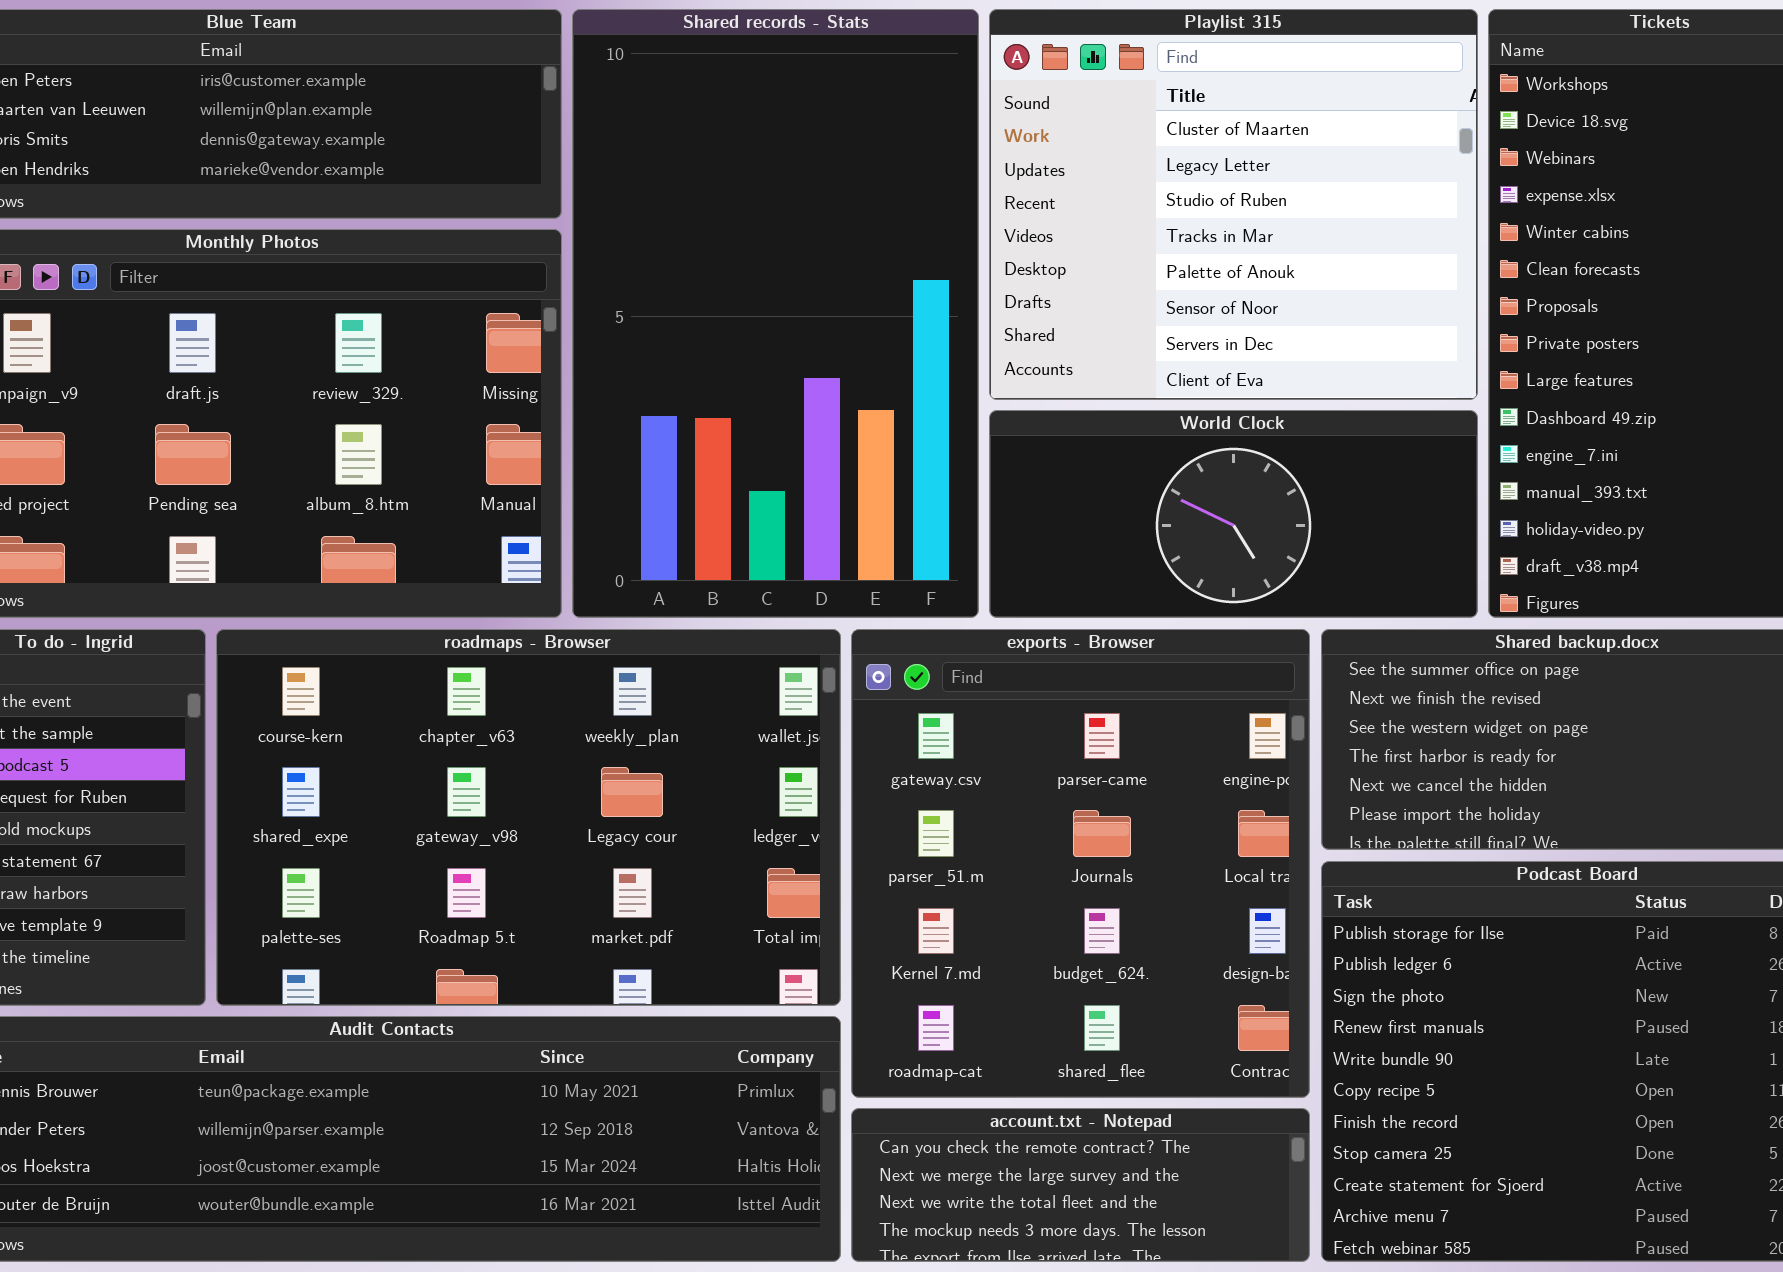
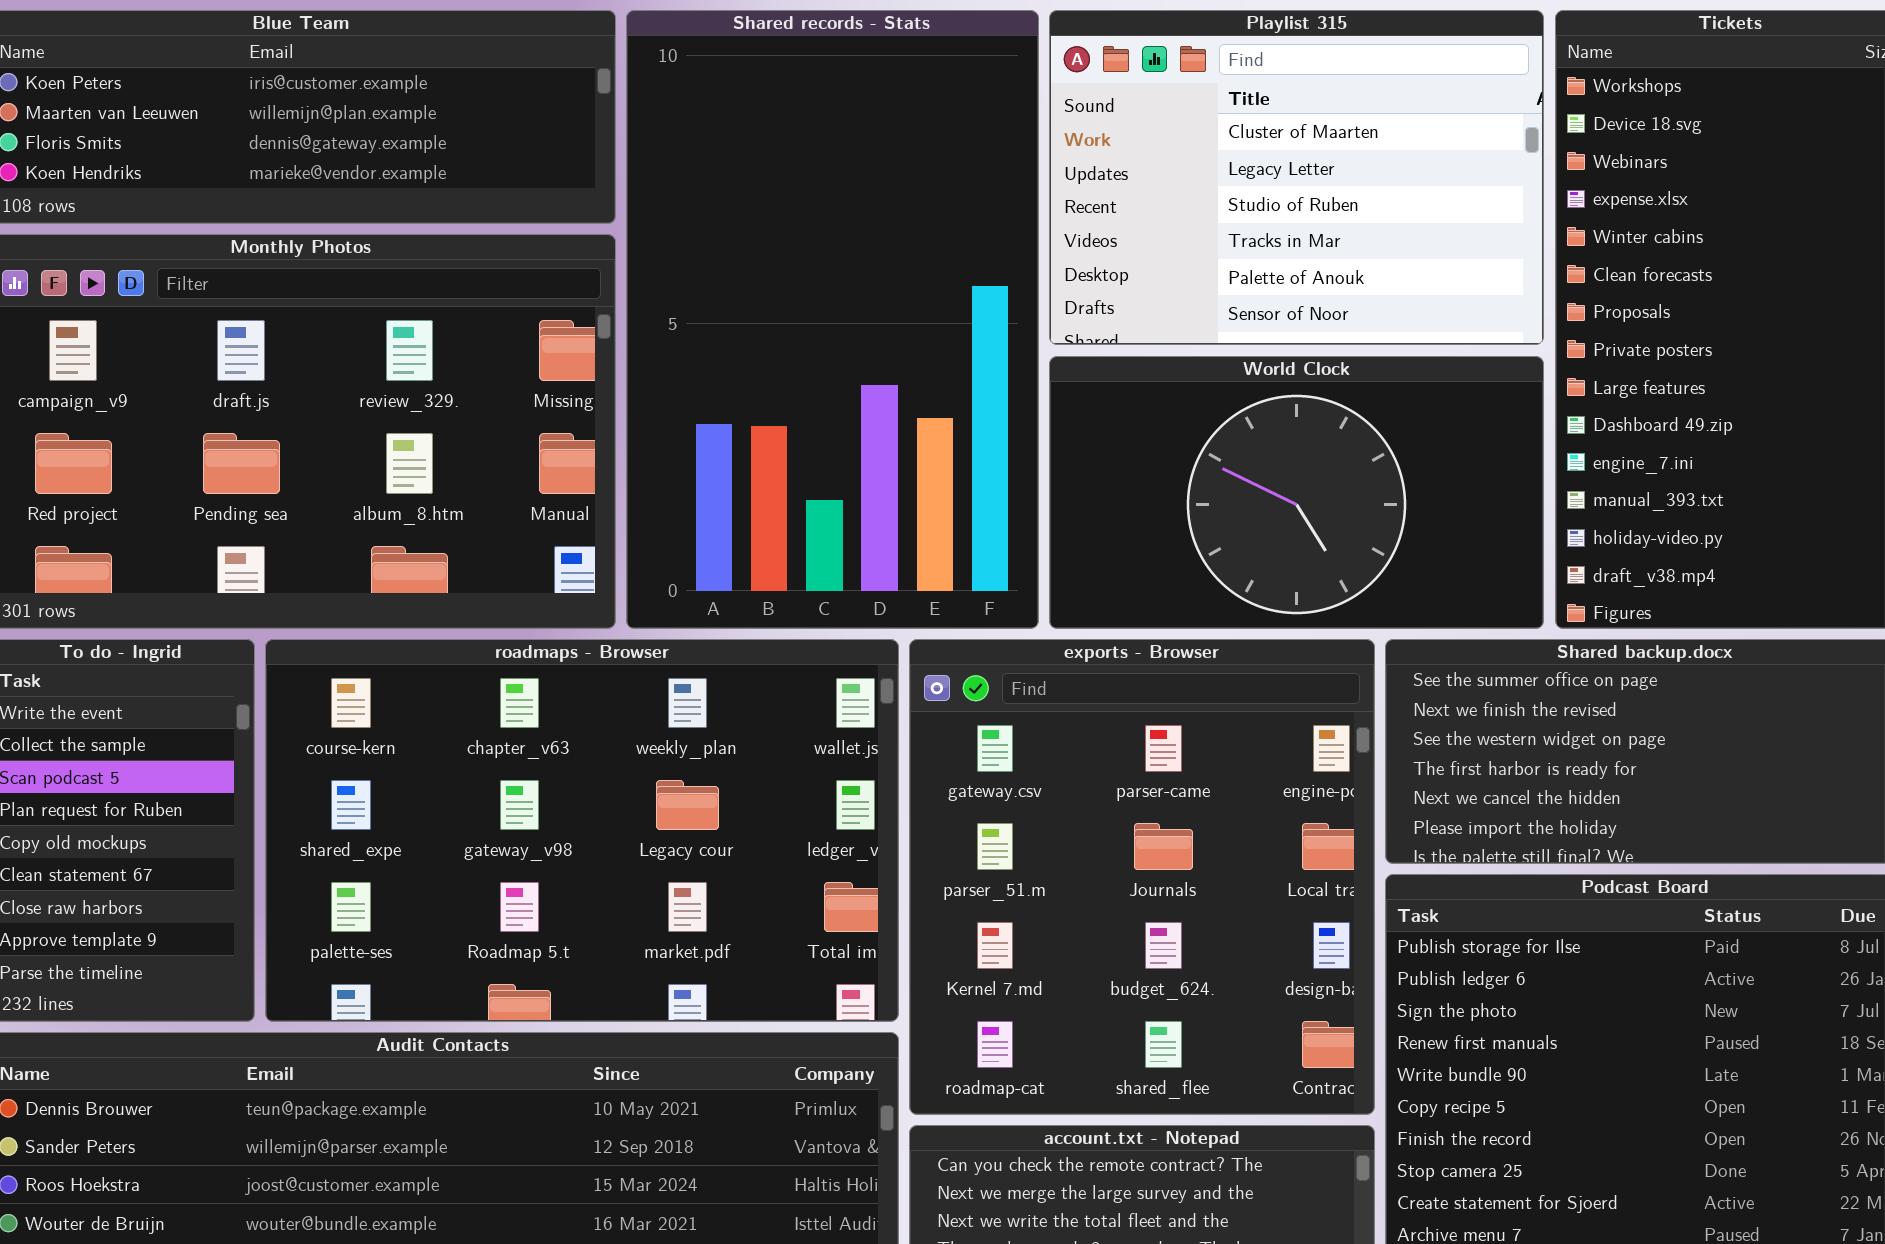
Playlist 315: [989,9,1478,400] -> [1049,10,1544,345], resized
World Clock: [989,410,1478,618] -> [1049,356,1544,629], resized

